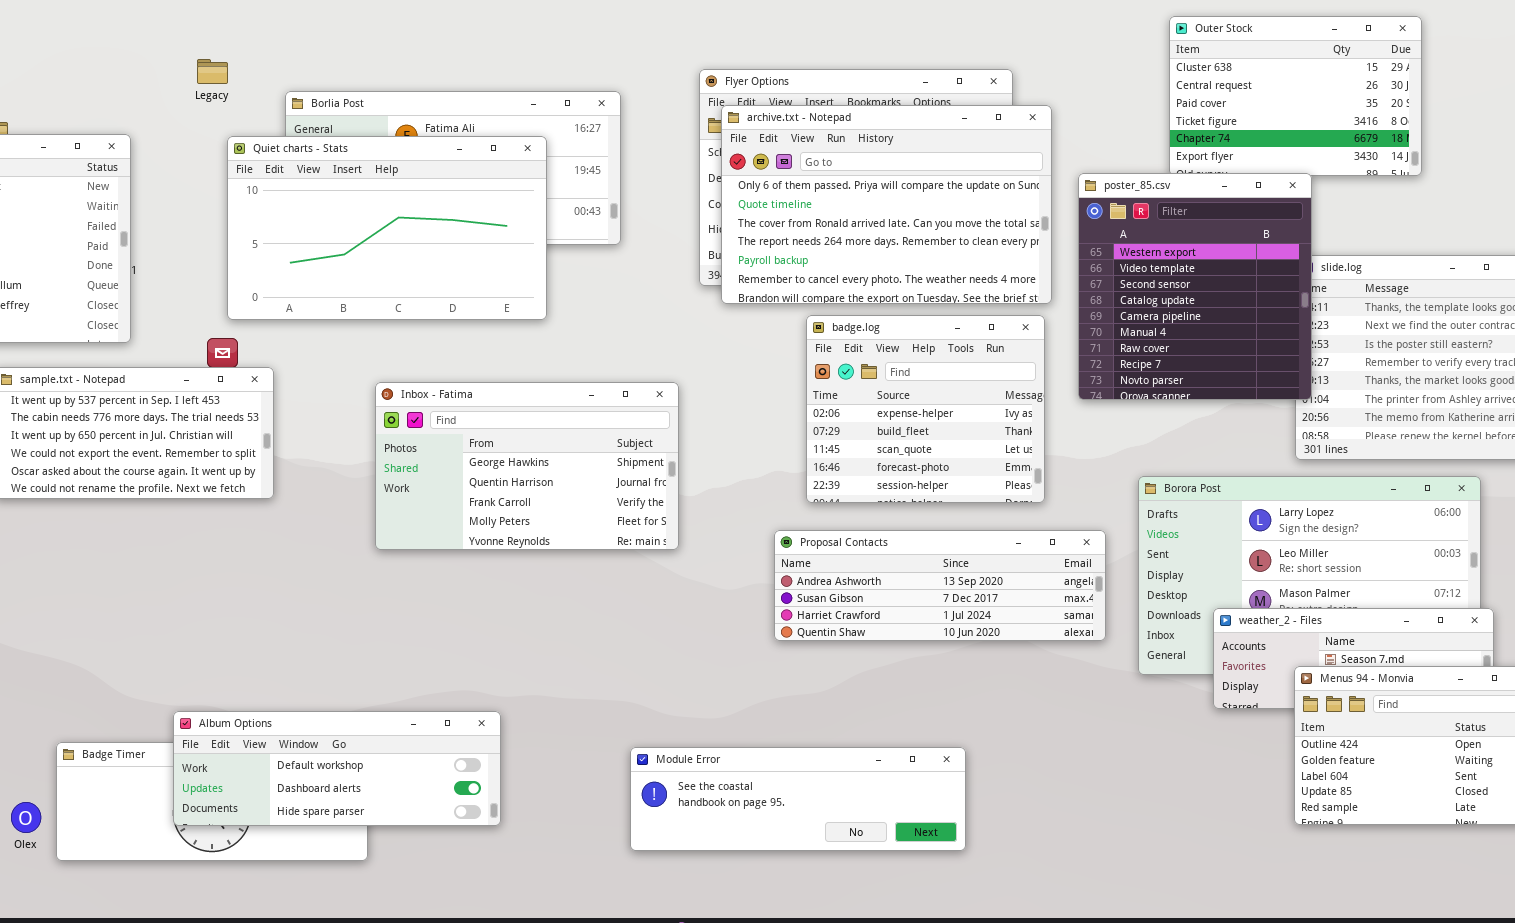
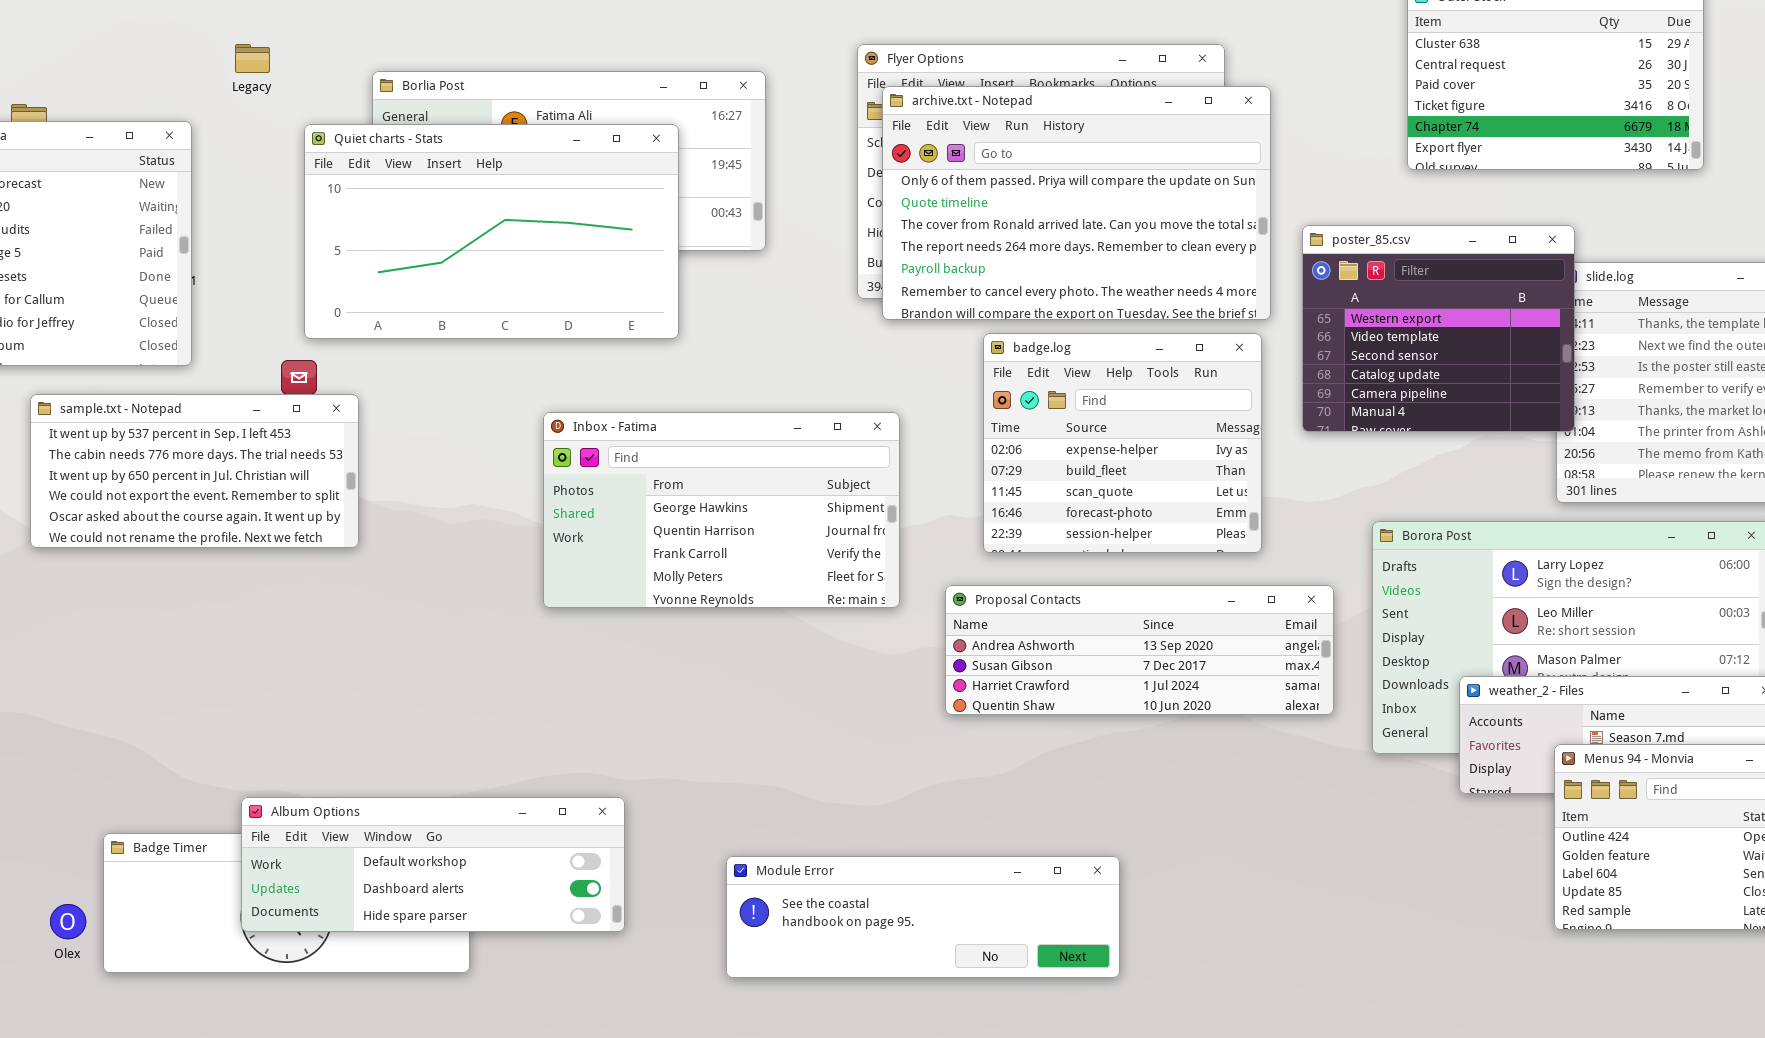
Legacy: [197,59,228,84] -> [235,44,270,73], moved
poster_85.csv: [1078,173,1312,400] -> [1302,225,1575,432], resized
Inbox - Fatima: [375,382,679,550] -> [543,412,900,608], moved
Module Error: [630,747,966,851] -> [726,856,1120,978], moved

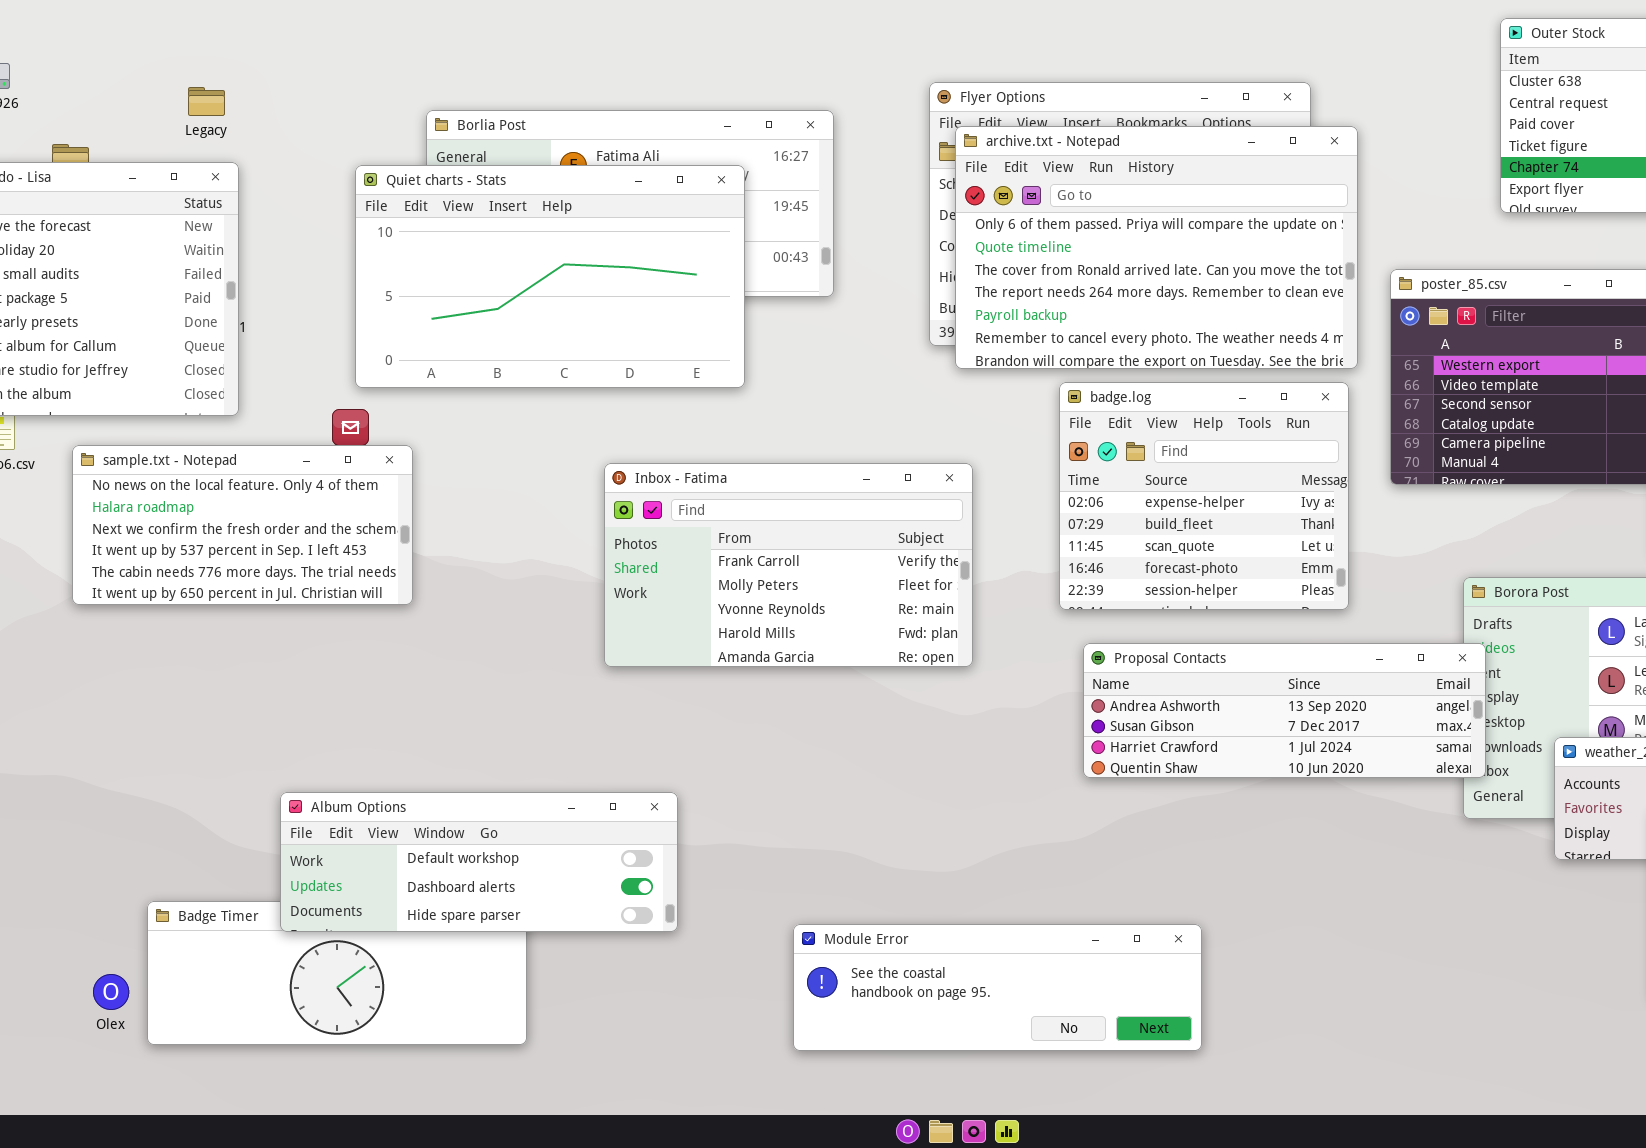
Legacy: [235,44,270,73] -> [188,87,225,116], moved
sample.txt - Notepad: [30,394,359,548] -> [72,445,413,605], scrolled up 3 rows
Inbox - Fatima: [543,412,900,608] -> [604,463,973,667], scrolled down 2 rows
Proposal Contacts: [945,585,1334,715] -> [1083,643,1486,778], moved
Album Options: [241,797,625,932] -> [280,792,678,932], moved

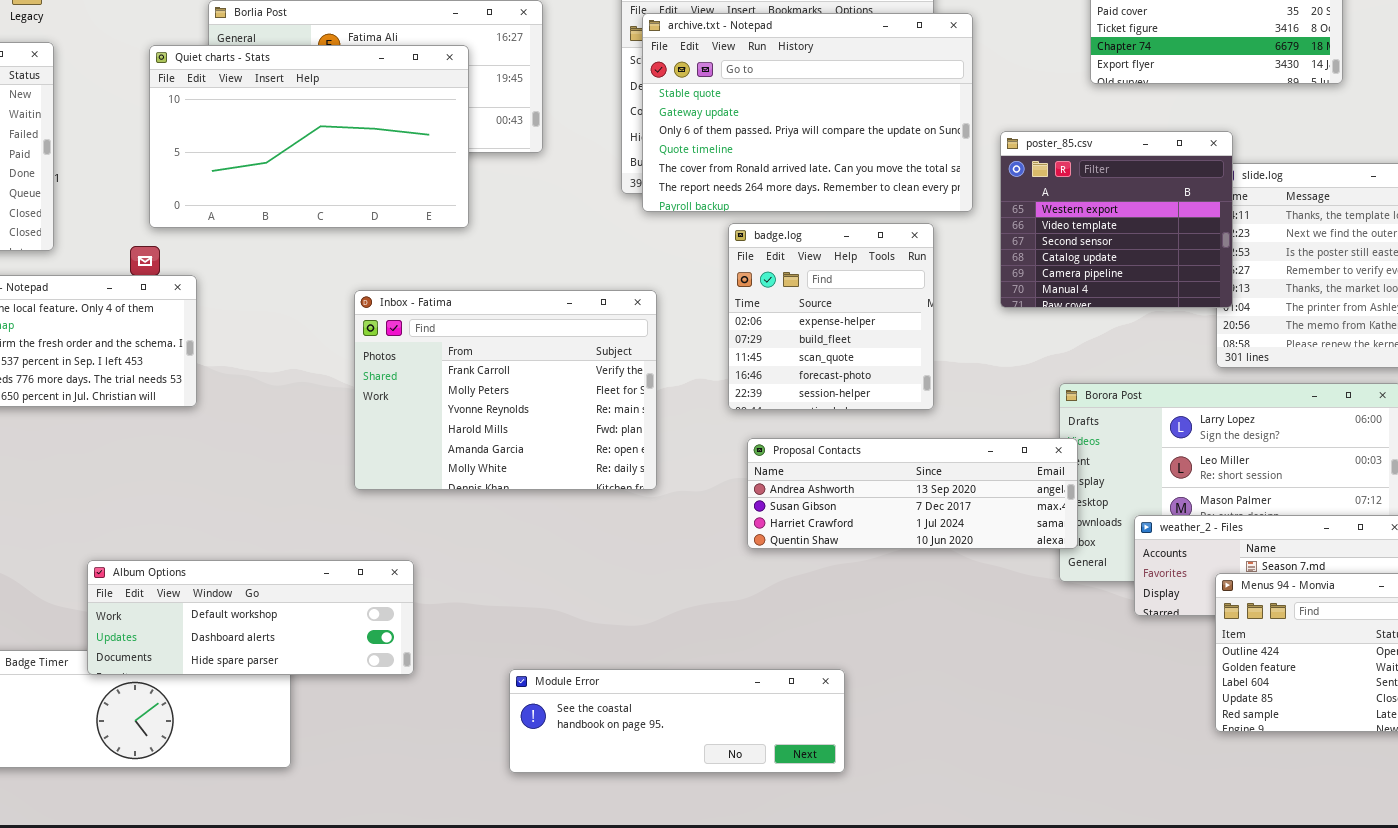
archive.txt - Notepad: [955,126,1358,369] -> [642,13,973,212], scrolled up 2 rows
badge.log: [1059,382,1349,610] -> [728,223,934,410], resized
Inbox - Fatima: [604,463,973,667] -> [354,290,657,490], resized

